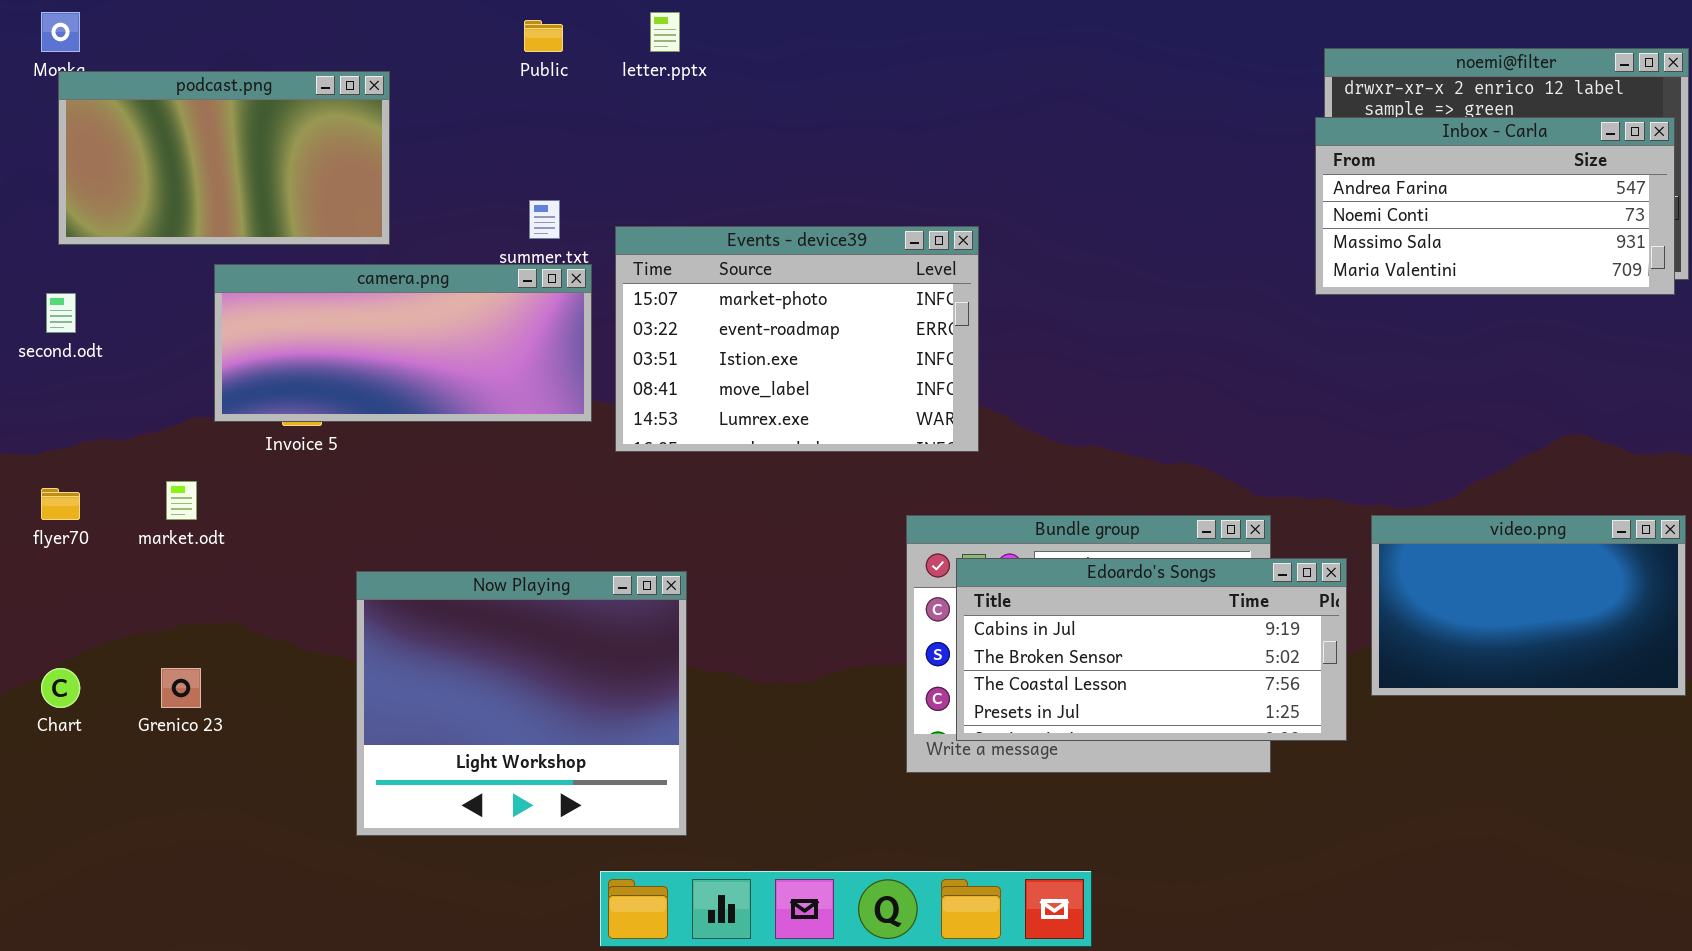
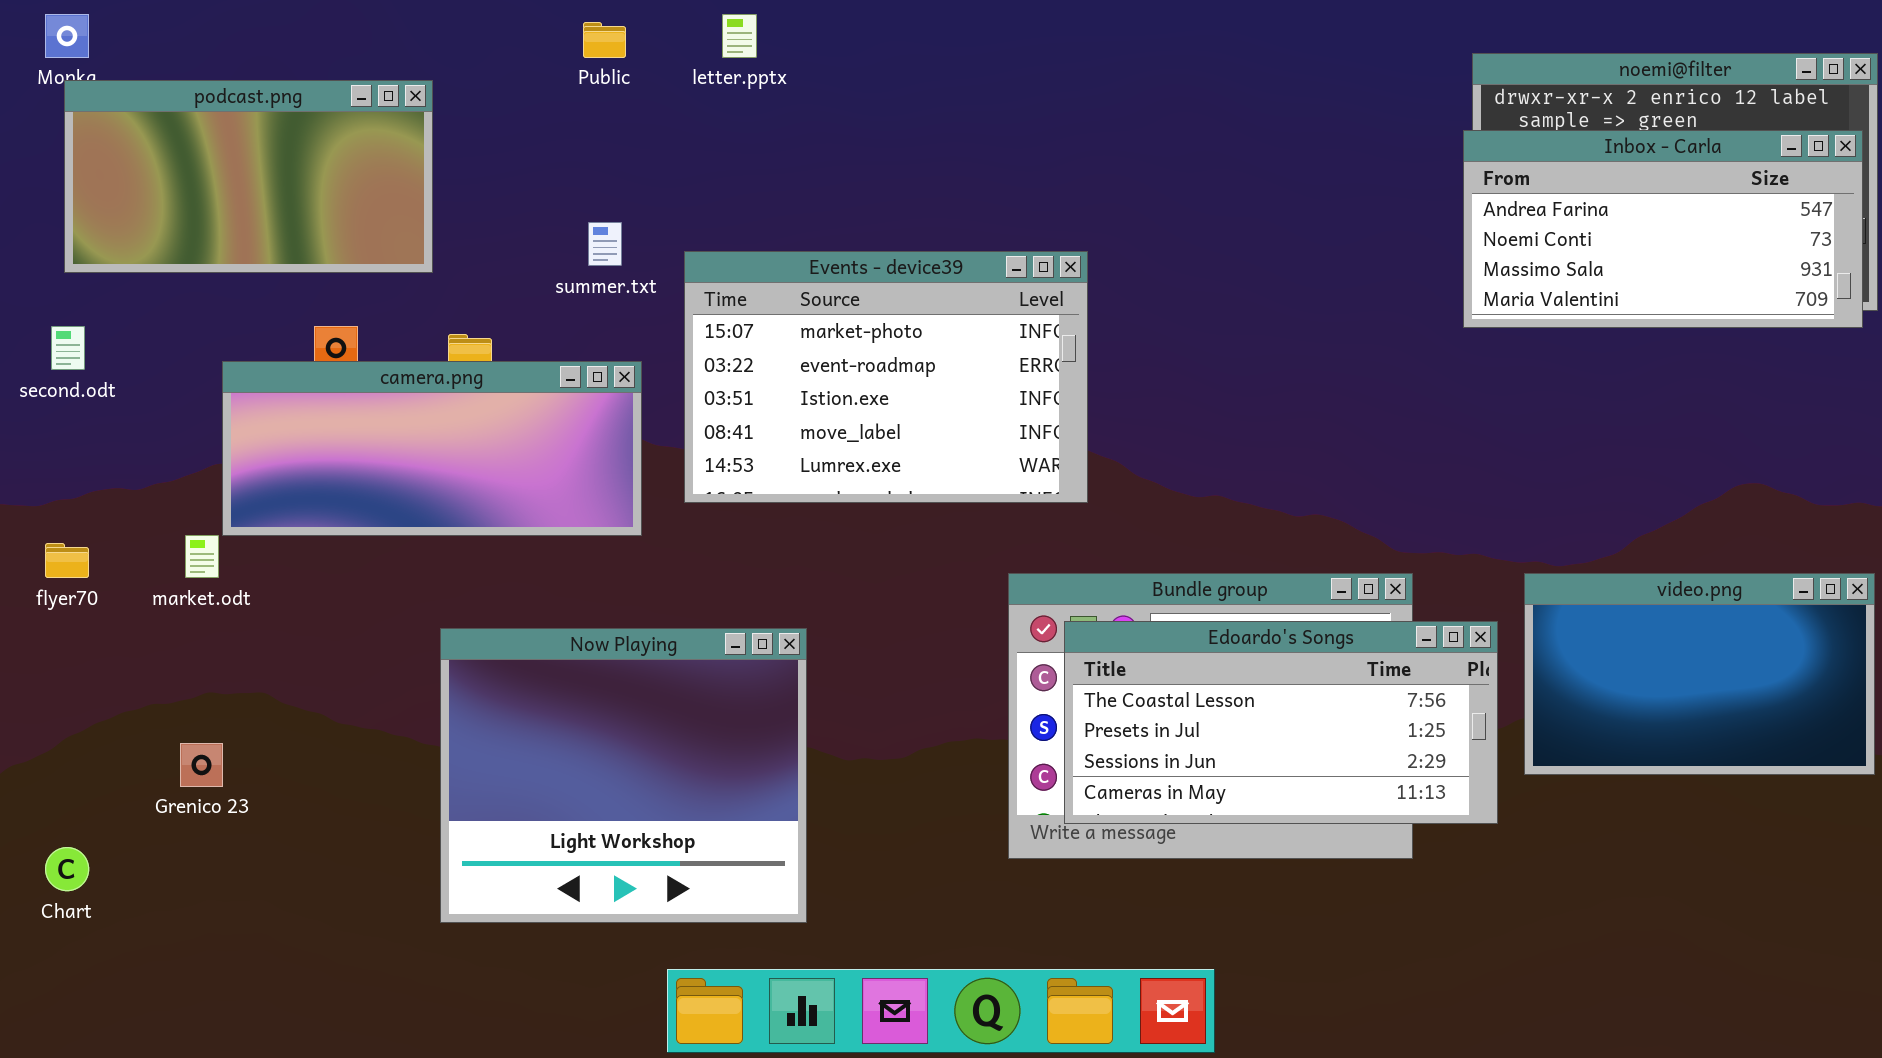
camera.png: [214,264,592,422] -> [222,361,642,536], moved
Edoardo's Songs: [956,558,1347,741] -> [1064,621,1498,824], scrolled down 2 rows
Now Playing: [356,571,687,836] -> [440,628,807,923], moved
Chart: [41,668,80,708] -> [45,847,89,891], moved

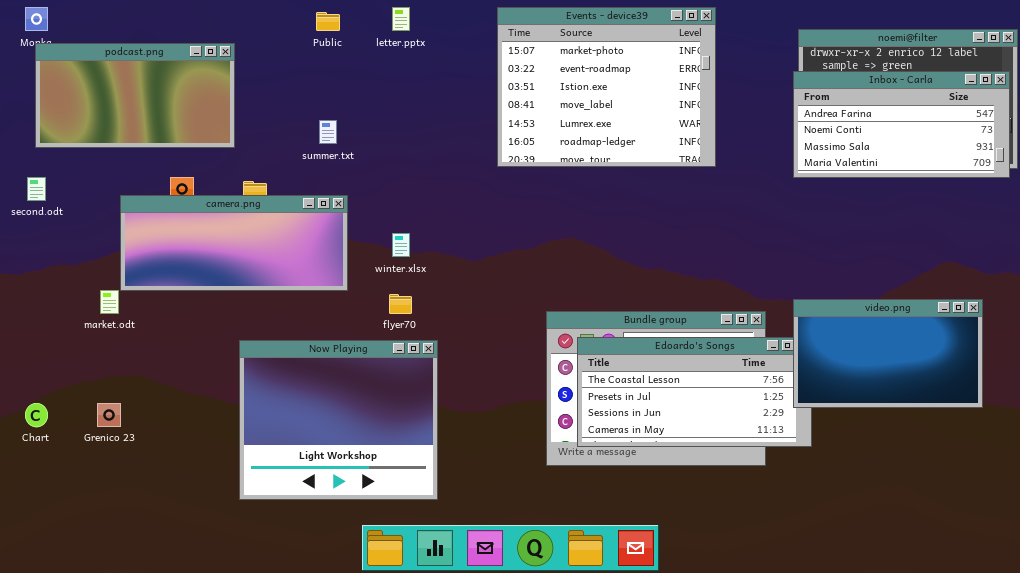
Events - device39: [684,251,1088,503] -> [497,7,716,167], moved, resized
flyer70: [45,543,89,578] -> [389,294,412,314], moved
video.png: [1524,573,1875,775] -> [793,299,983,408], moved
Chart: [45,847,89,891] -> [25,403,48,427], moved

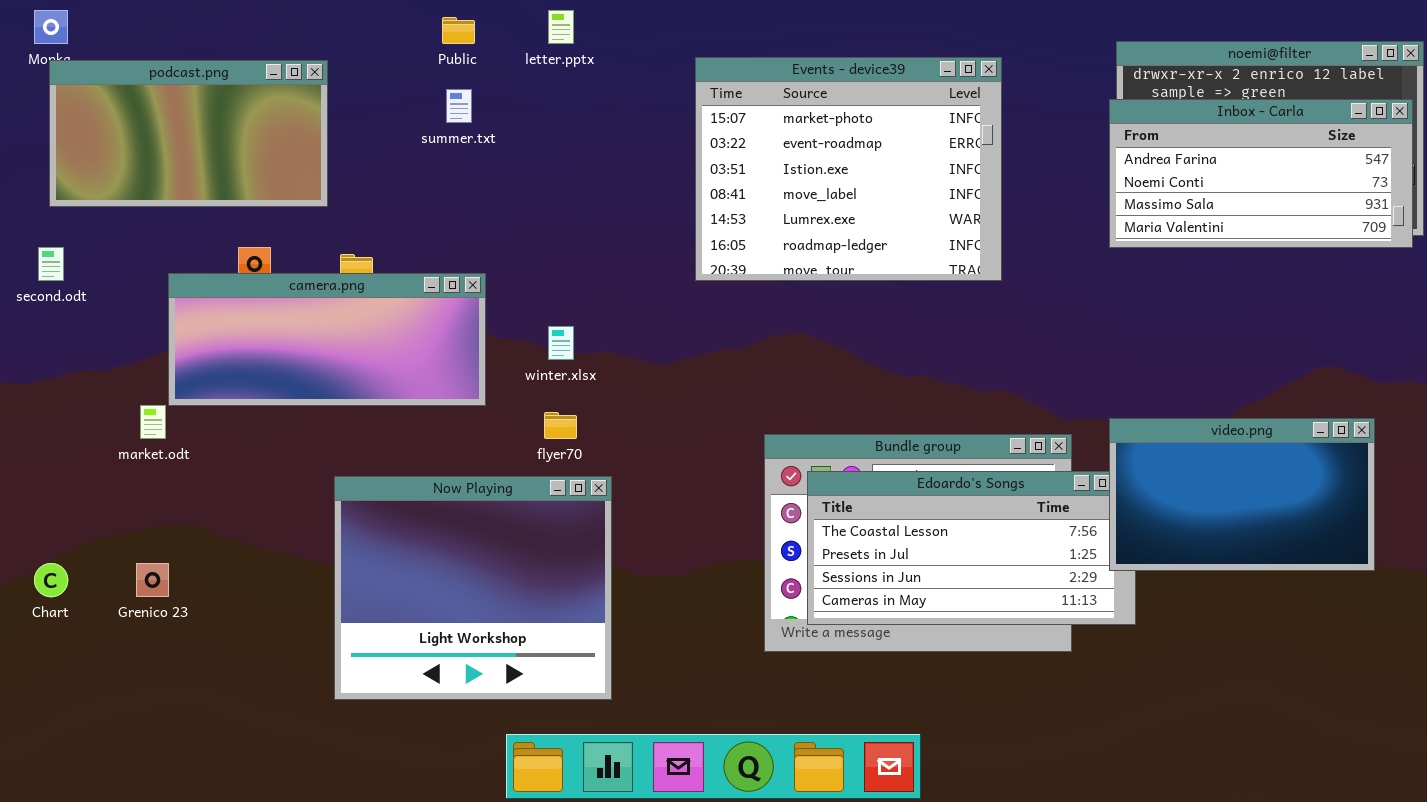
Events - device39: [497,7,716,167] -> [695,57,1002,281], moved
summer.txt: [319,120,337,144] -> [446,89,472,123], moved

